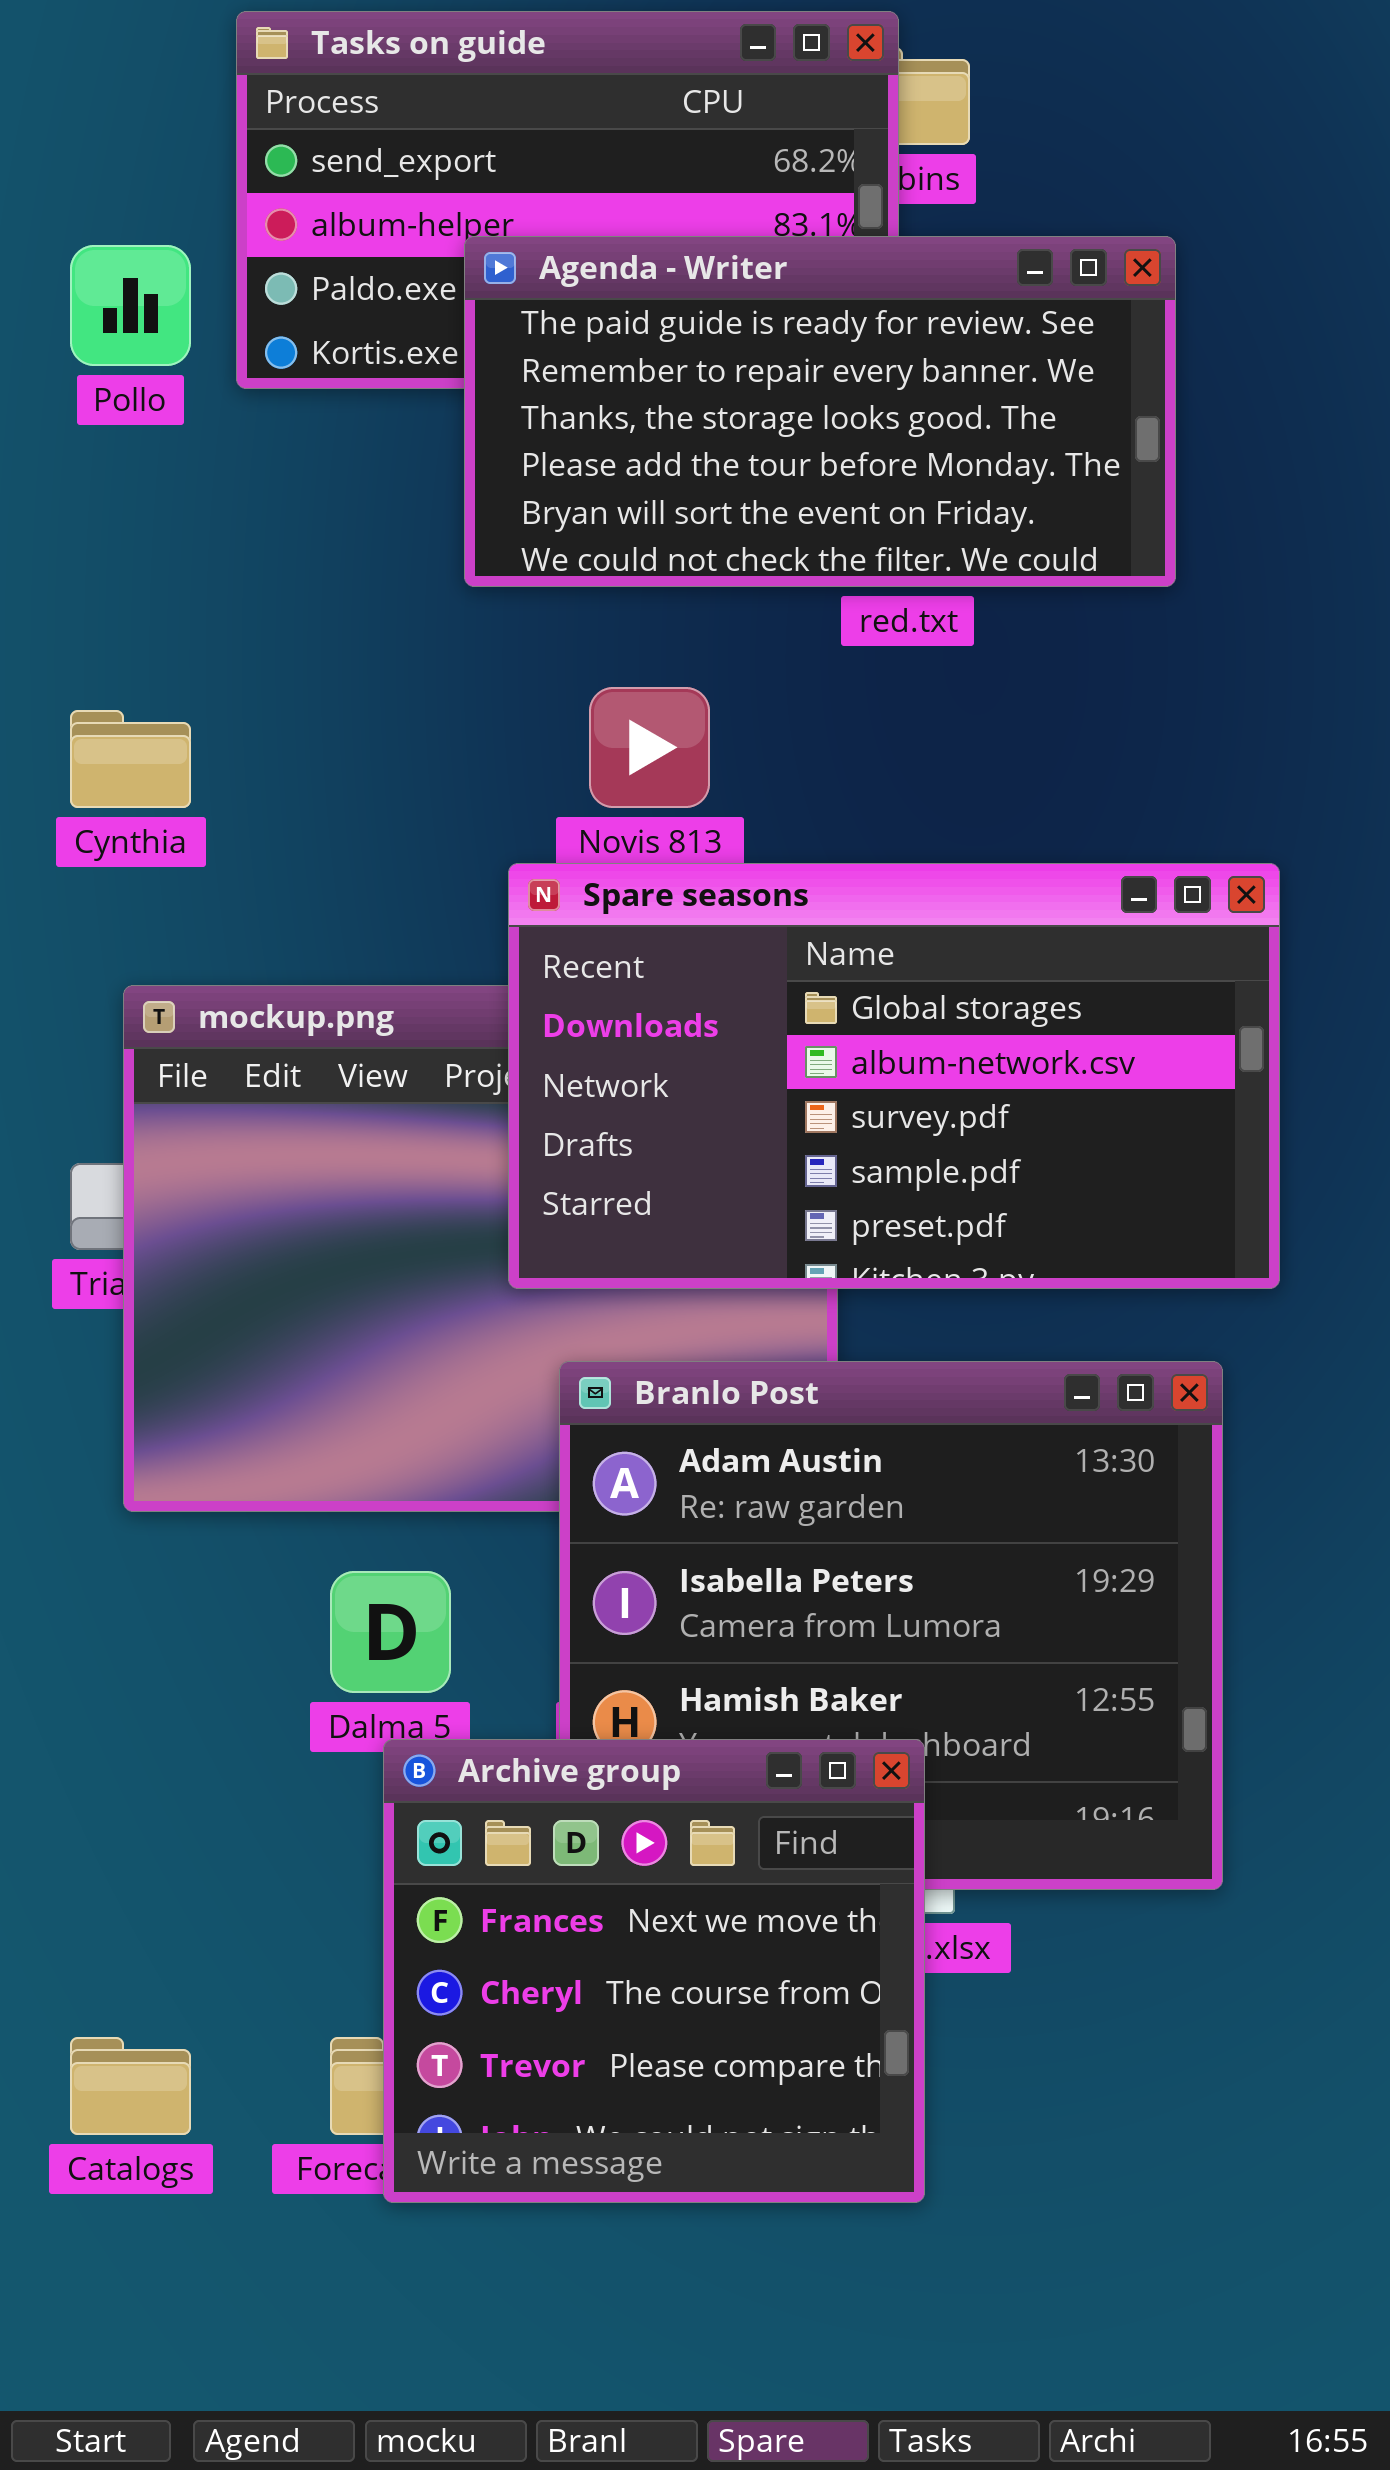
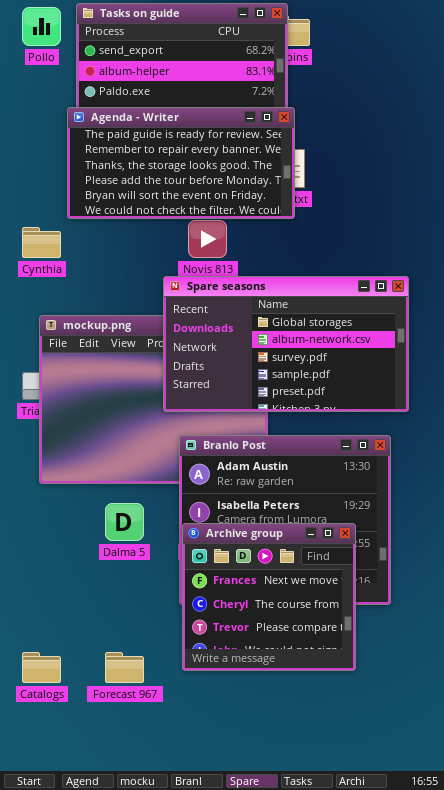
Agenda - Writer: [464,236,1176,587] -> [67,107,295,219], moved
Pollo: [70,245,191,366] -> [22,7,61,46], moved
Archive group: [383,1739,925,2203] -> [182,523,356,671], moved

